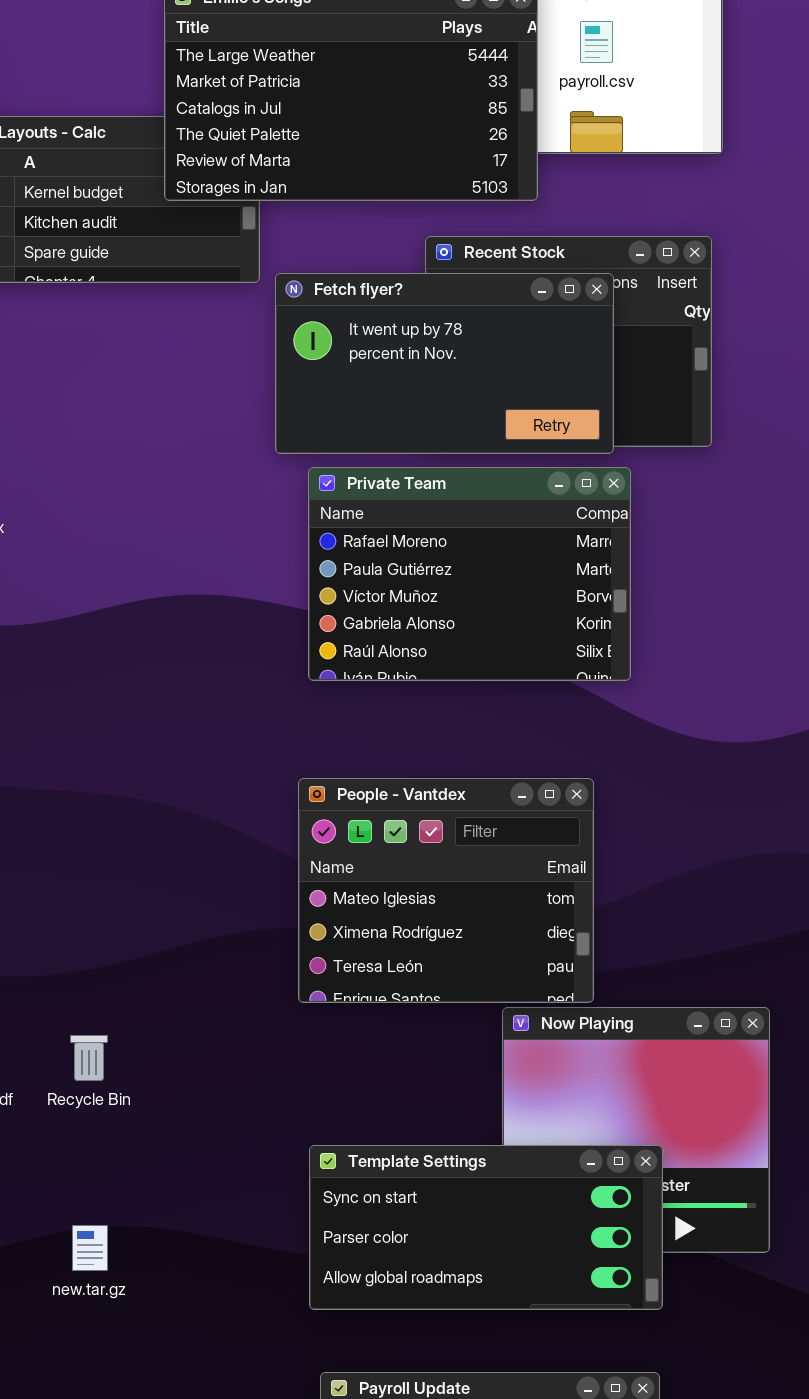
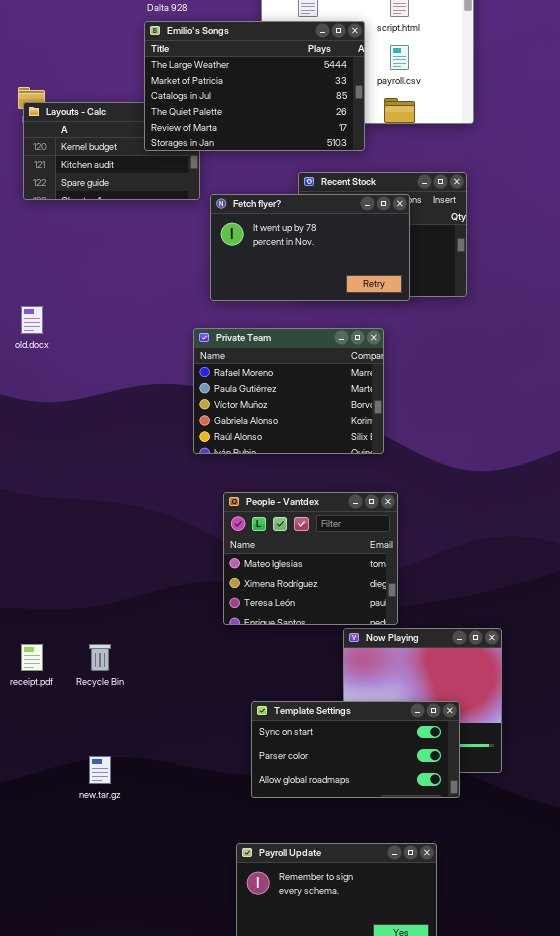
Private Team: [308,467,631,681] -> [193,328,384,454], moved
Template Settings: [309,1145,663,1310] -> [251,701,460,798], moved

